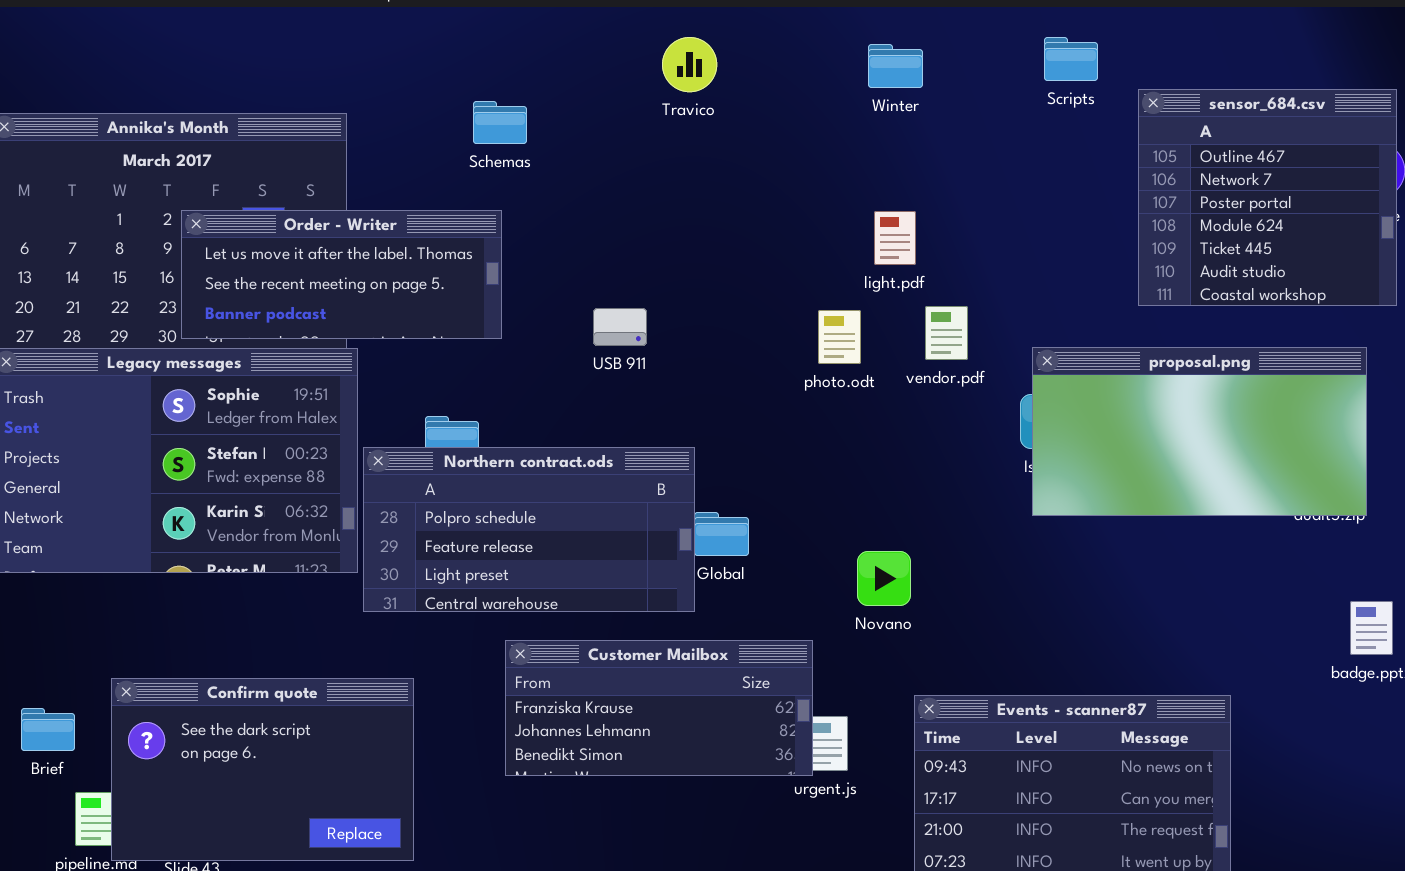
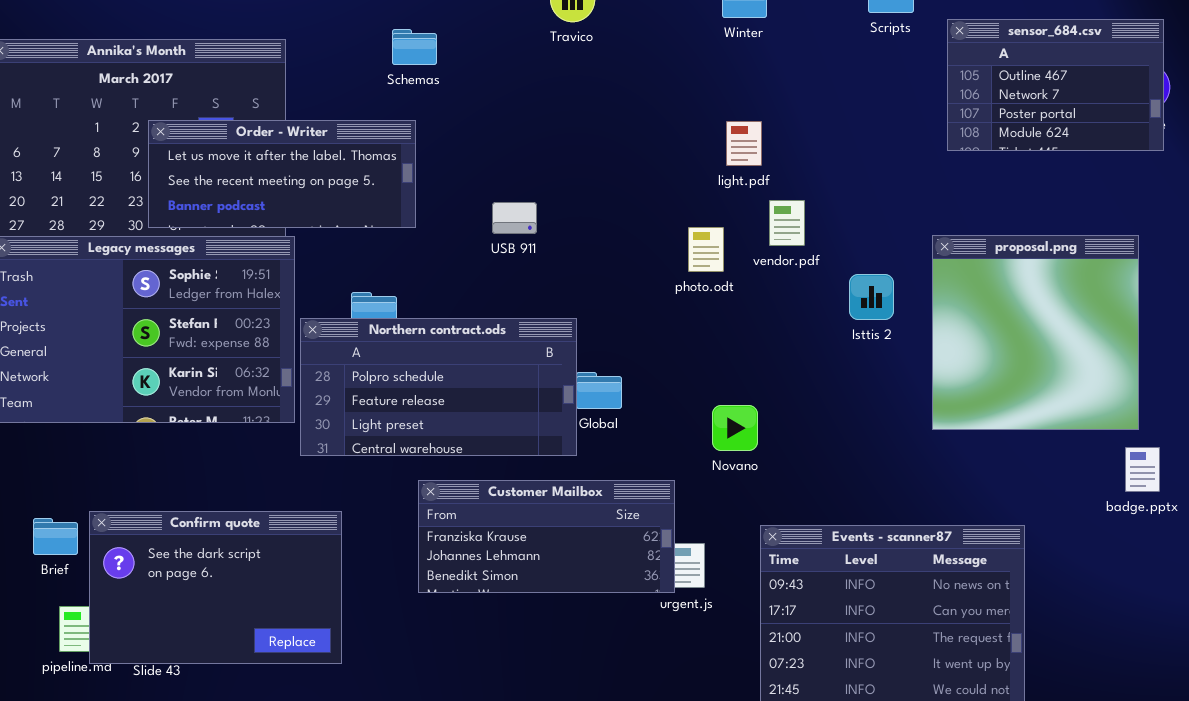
sensor_684.csv: [1138,89,1397,306] -> [947,19,1164,151], resized
photo.odt: [818,310,861,364] -> [688,227,724,272], moved
proposal.png: [1032,347,1367,516] -> [932,235,1139,430], resized
Brief: [21,708,75,751] -> [33,518,78,555], moved

